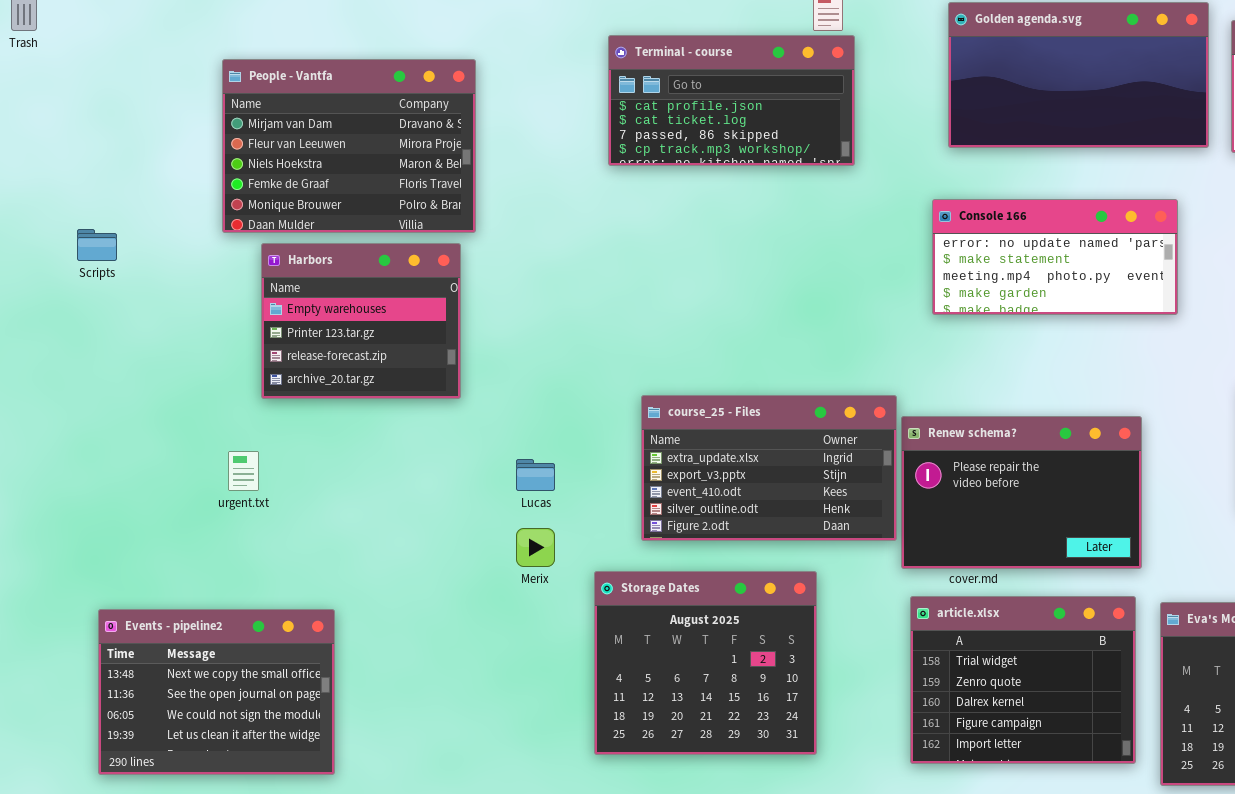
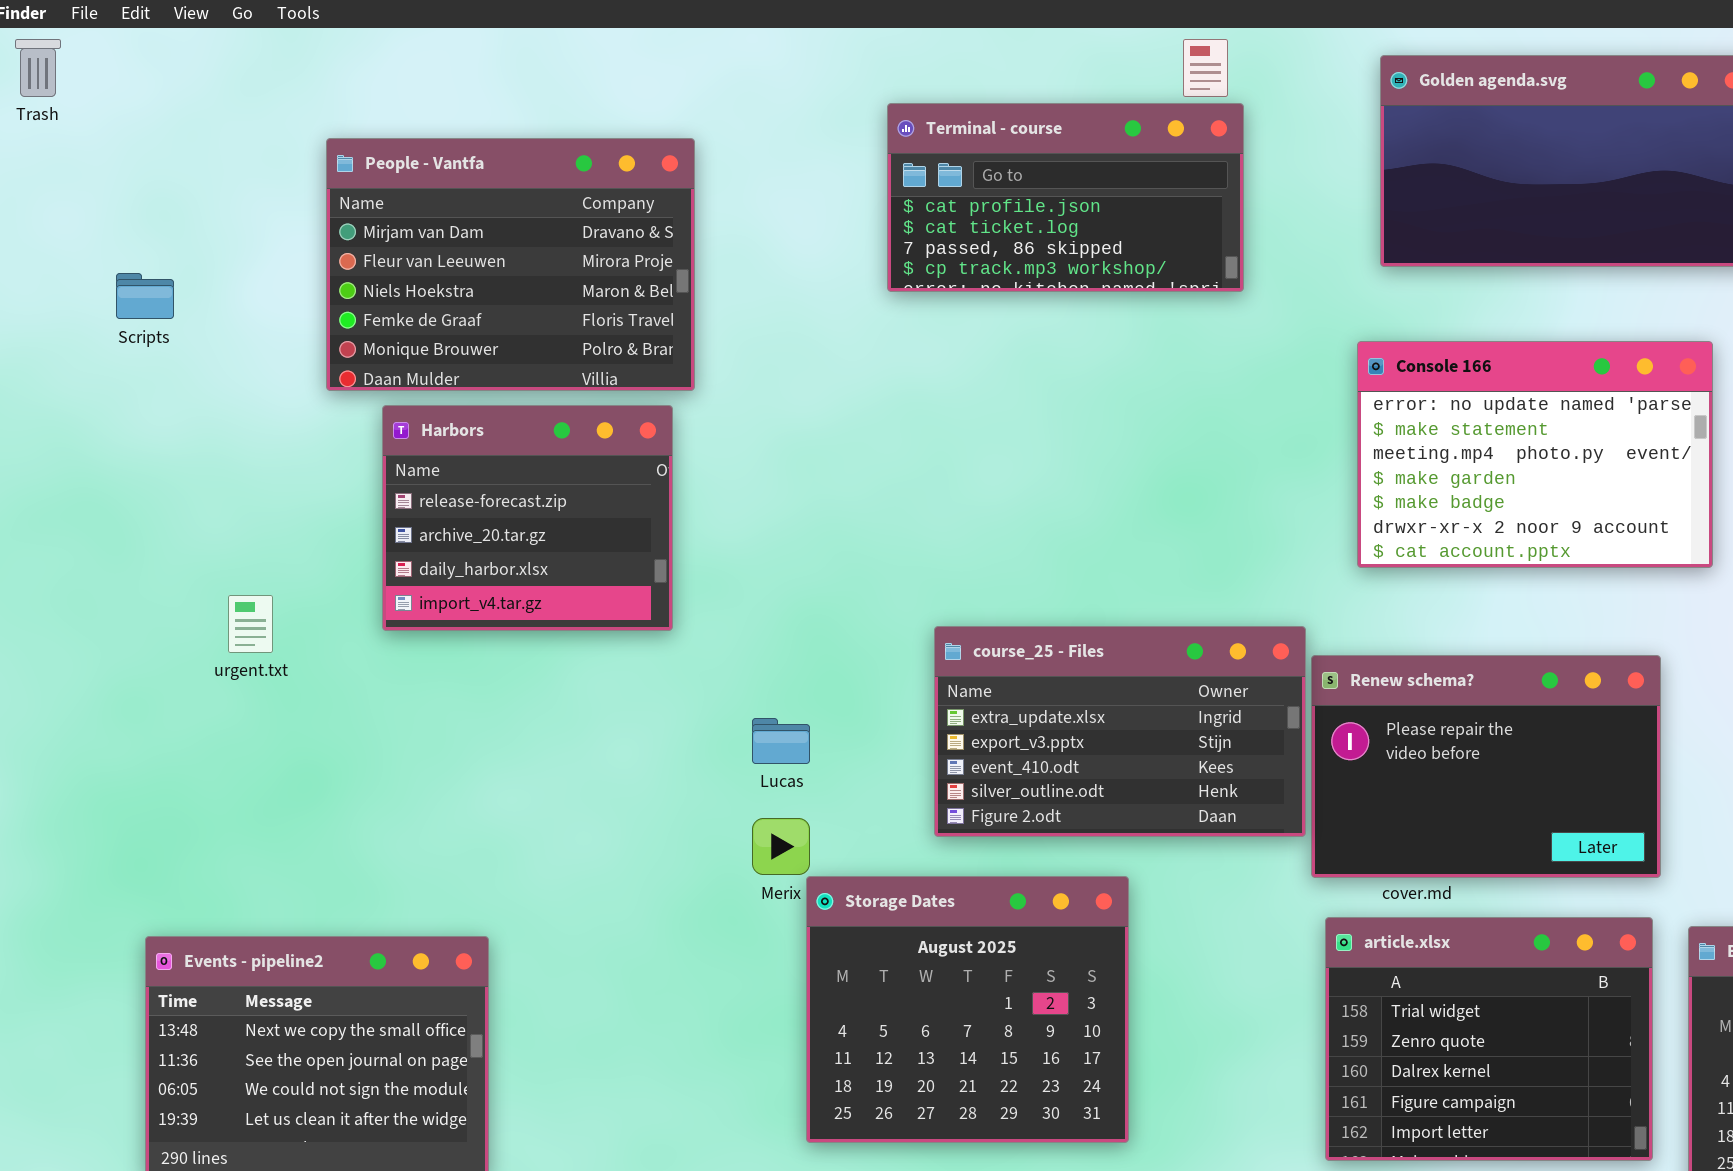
Console 166: [932,199,1178,315] -> [1357,341,1713,568], resized
Scripts: [77,229,117,261] -> [116,273,174,319], moved
Harbors: [261,243,461,399] -> [382,405,673,631], scrolled down 2 rows
urgent.txt: [228,451,259,491] -> [228,595,273,653], moved
Storage Dates: [594,571,817,755] -> [806,876,1129,1143], moved

